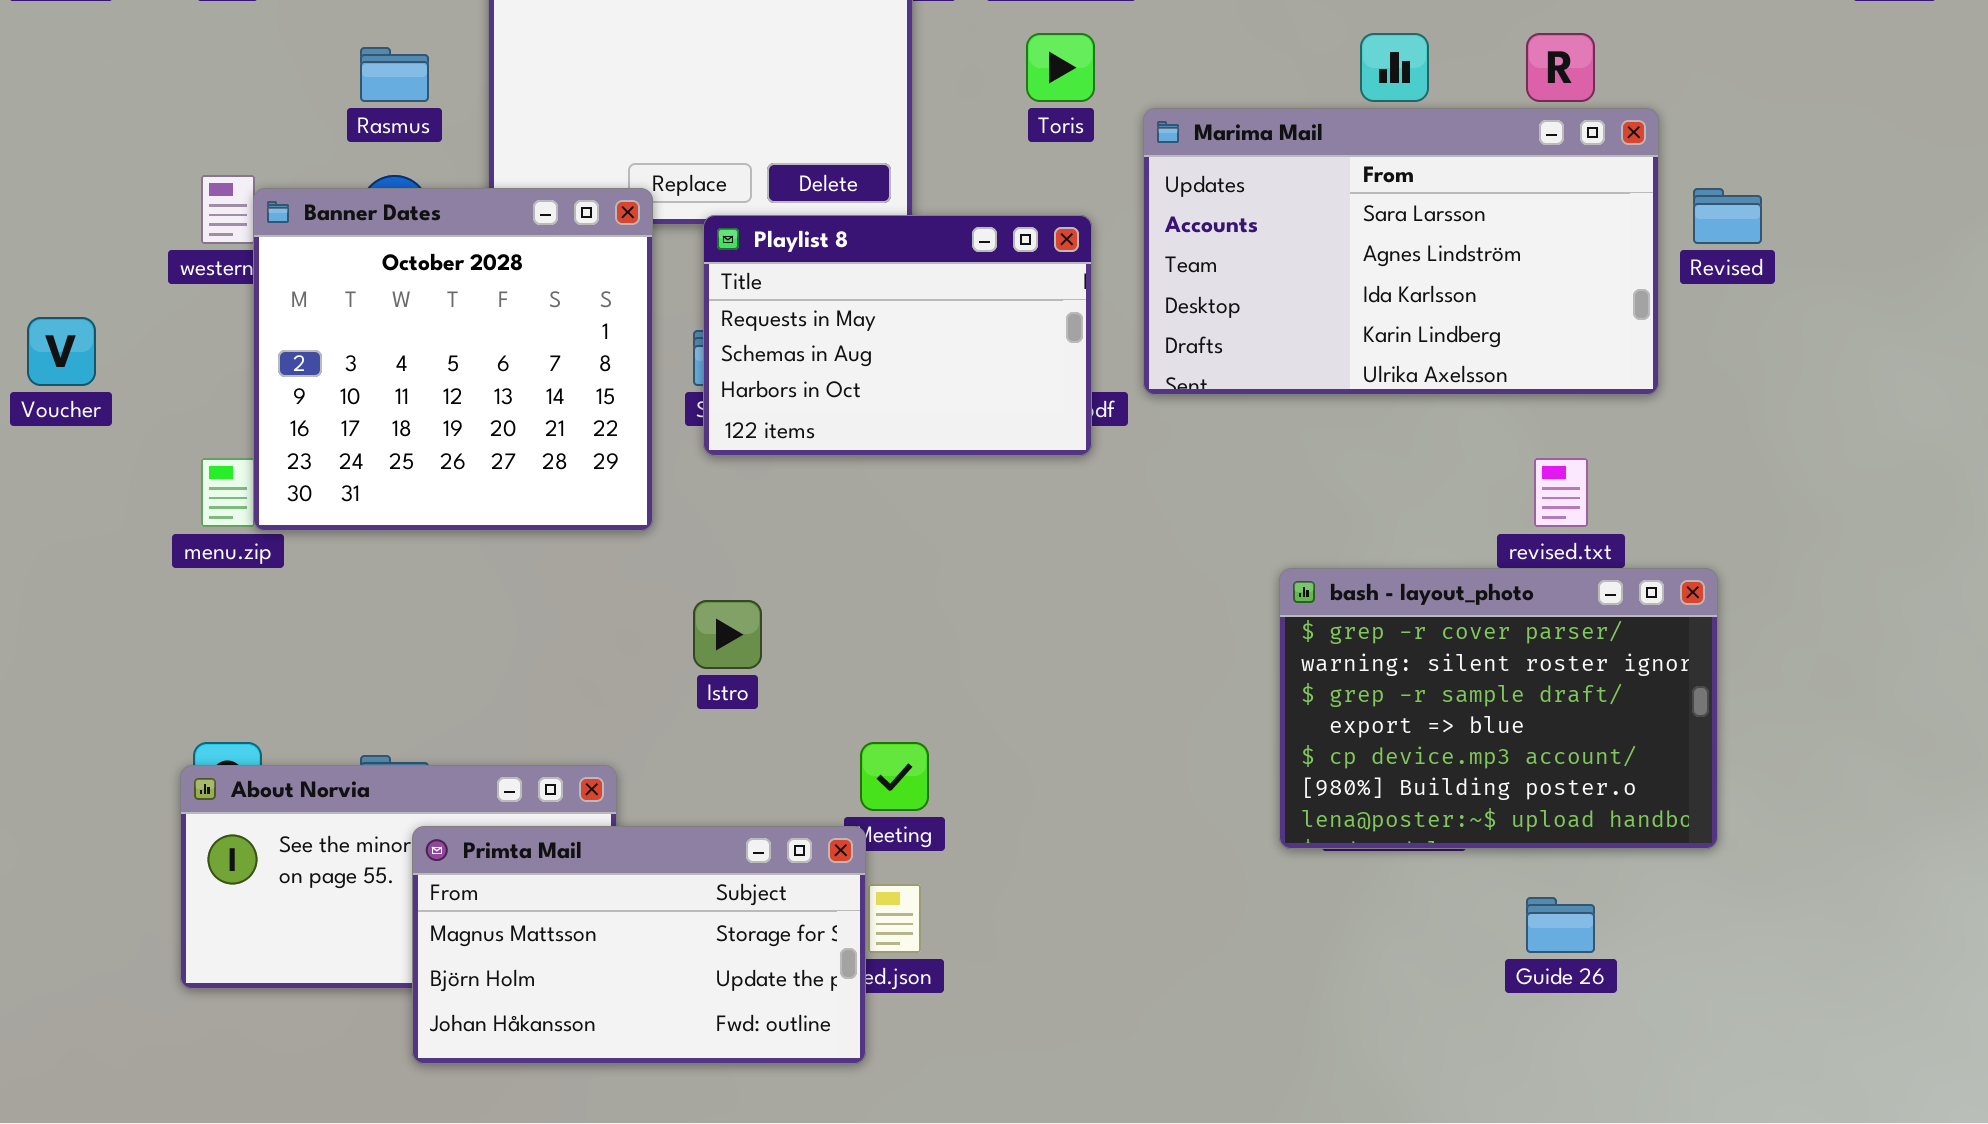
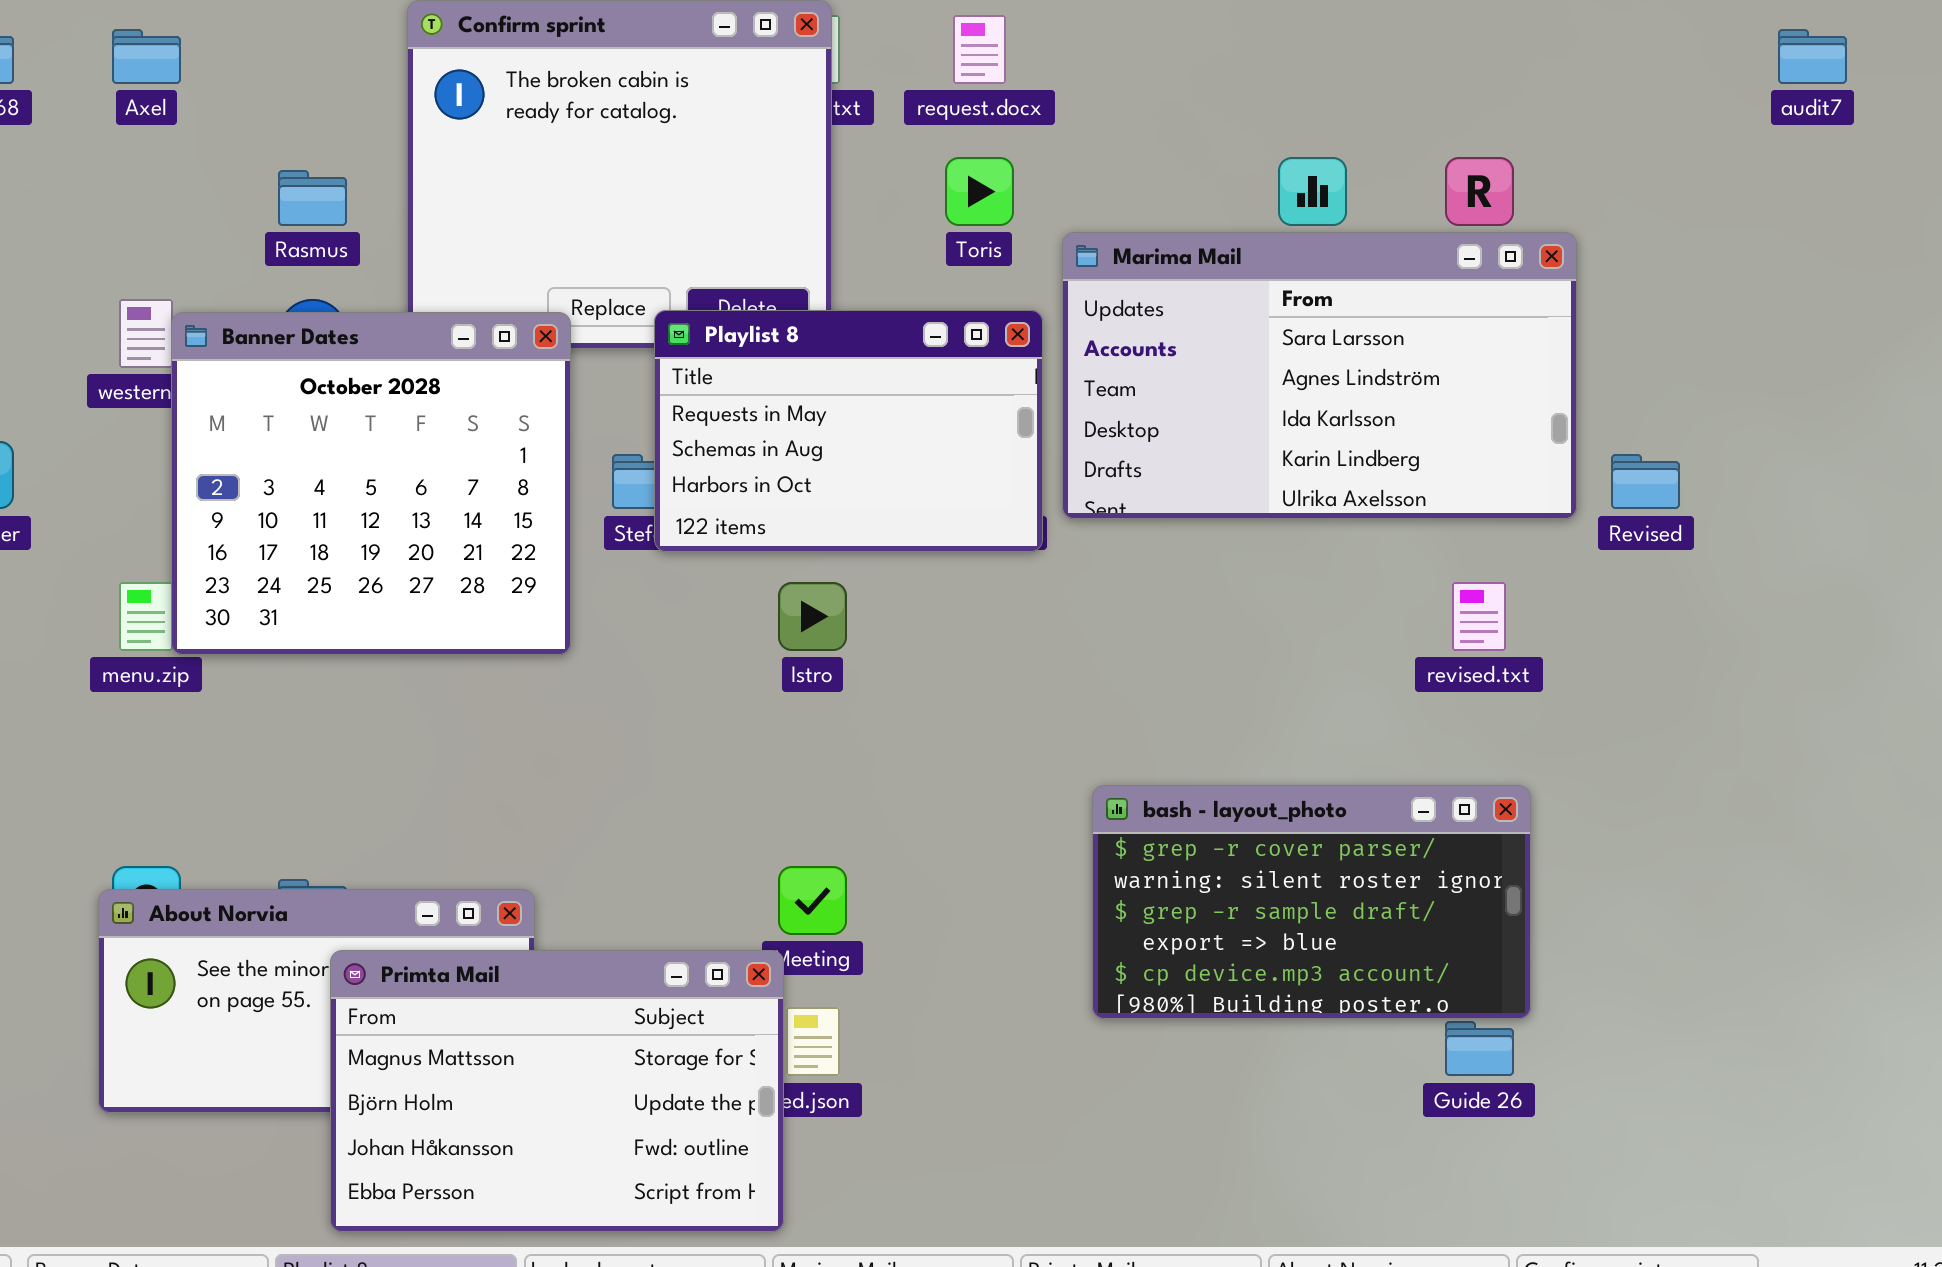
Revised: [1693,188,1762,244] -> [1611,454,1680,509], moved
Playlist 8: [703,215,1092,456] -> [654,310,1043,552], moved
bash - layout_photo: [1279,568,1718,849] -> [1092,785,1531,1019], moved, resized
Istro: [693,600,762,669] -> [778,582,847,651], moved
Primta Mail: [412,826,866,1064] -> [330,950,784,1232], resized

